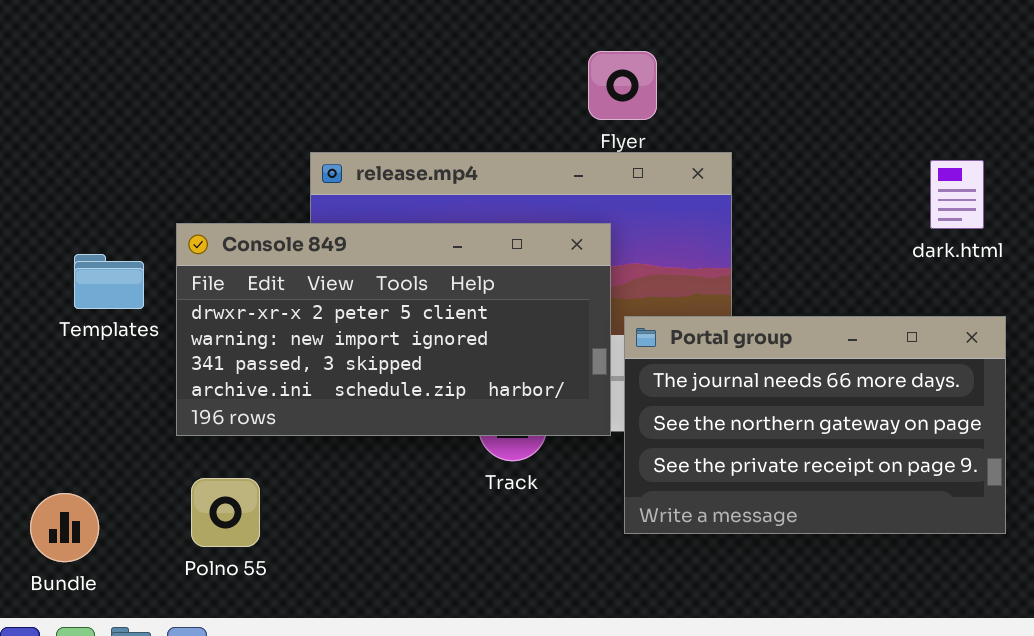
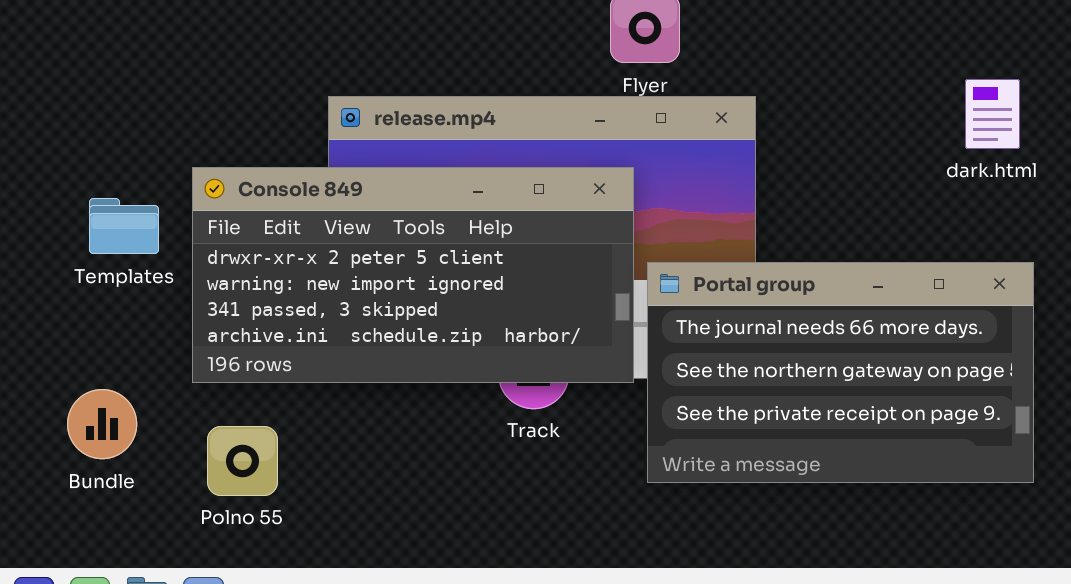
dark.html: [930,160,984,229] -> [965,79,1020,149], moved
Bundle: [30,493,99,562] -> [67,389,137,459], moved

